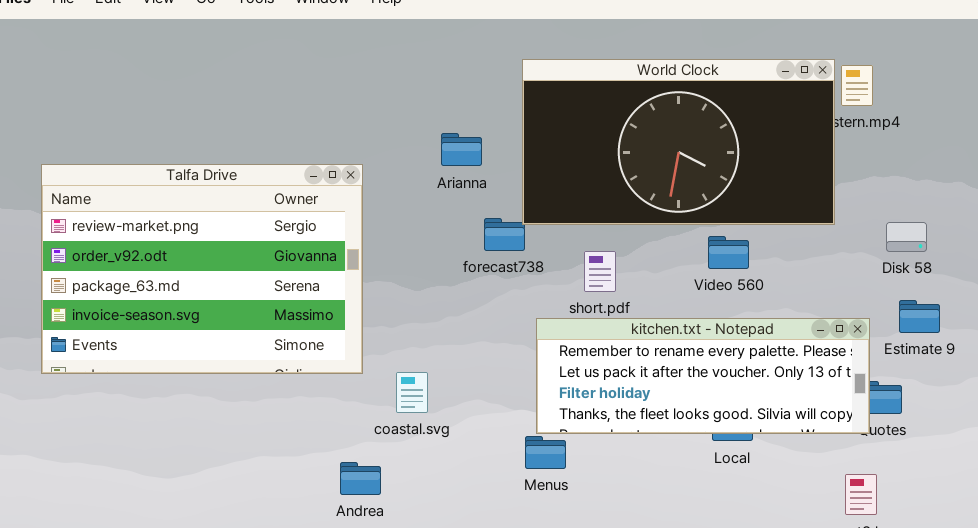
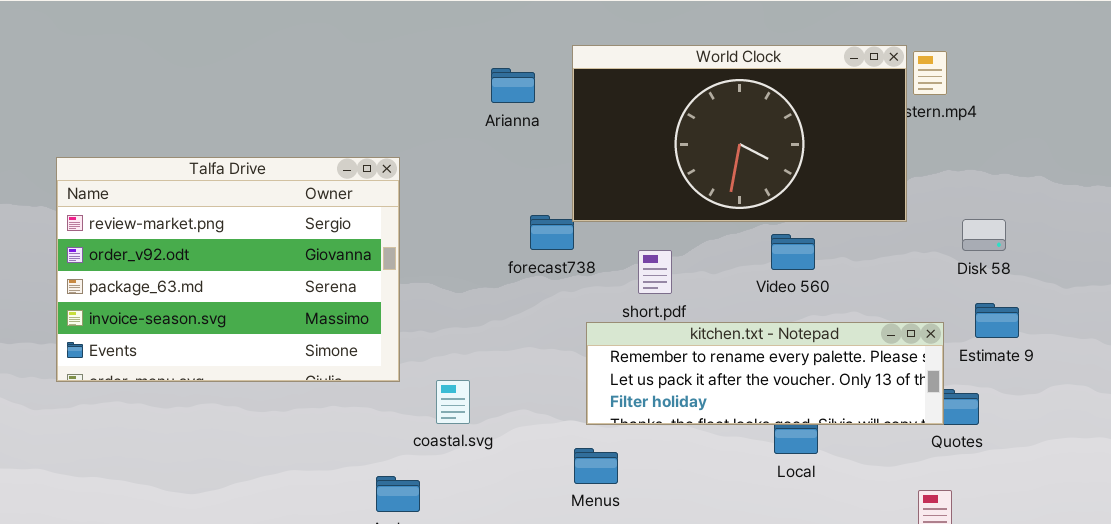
Arianna: [441,133,482,166] -> [491,68,535,103], moved
kitchen.txt - Notepad: [536,318,870,434] -> [586,322,944,425], resized

